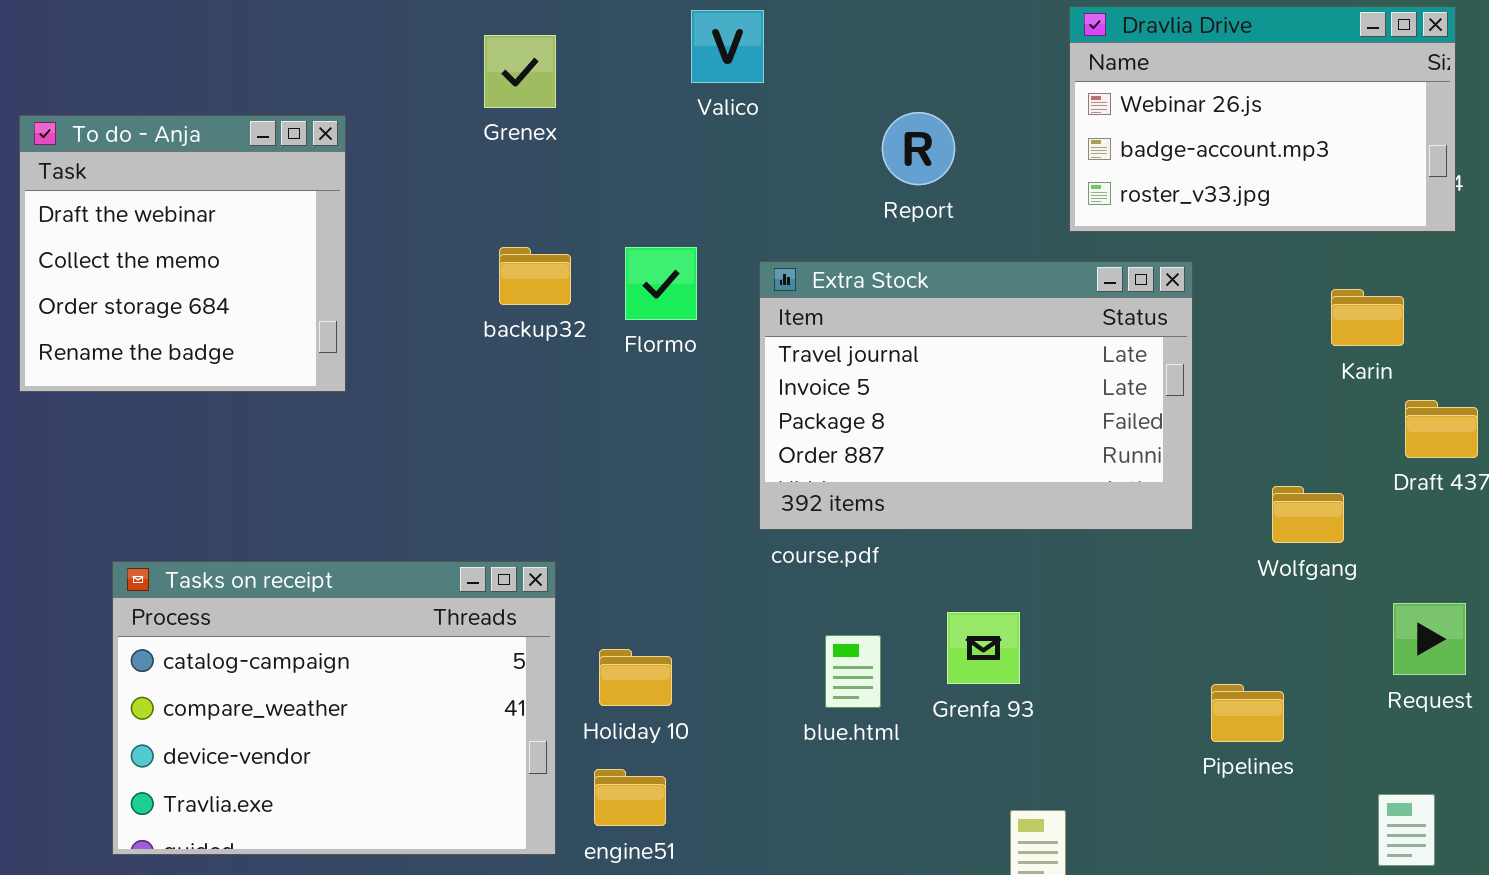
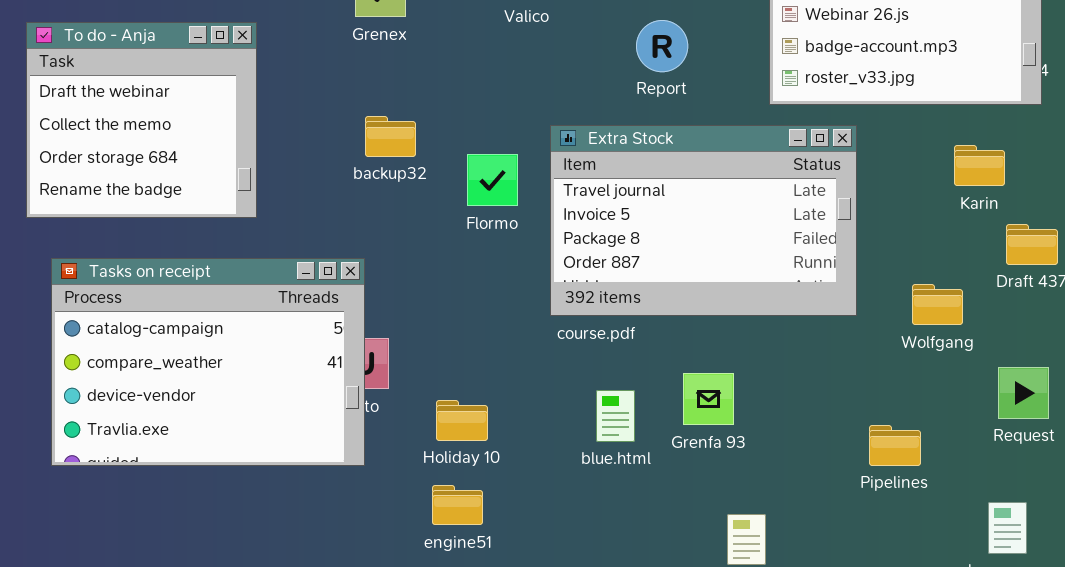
Flormo: [625,247,697,320] -> [467,154,518,206], moved
Tasks on receipt: [112,561,556,855] -> [51,258,365,466], moved

